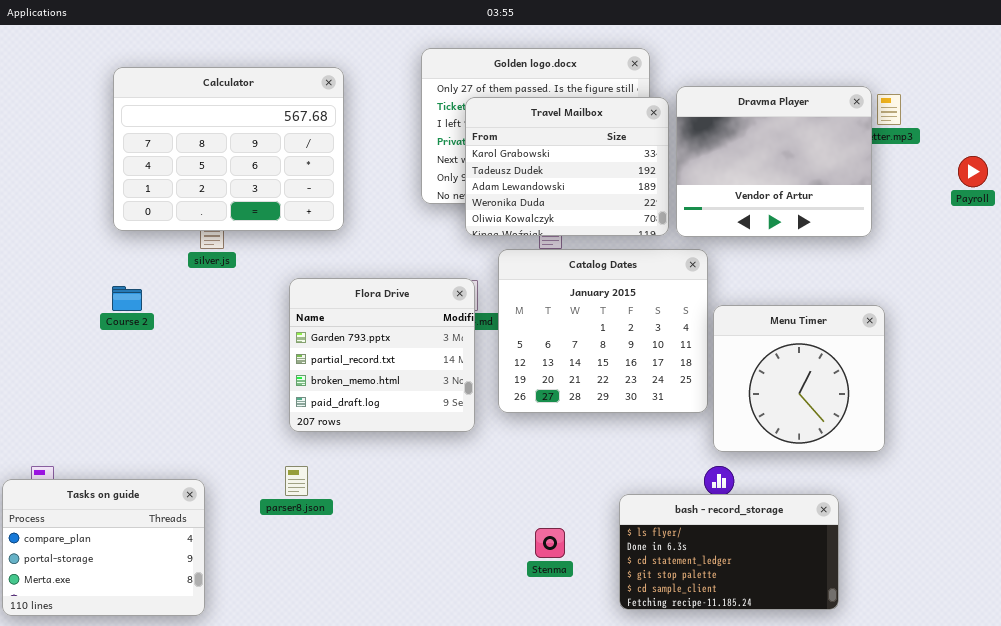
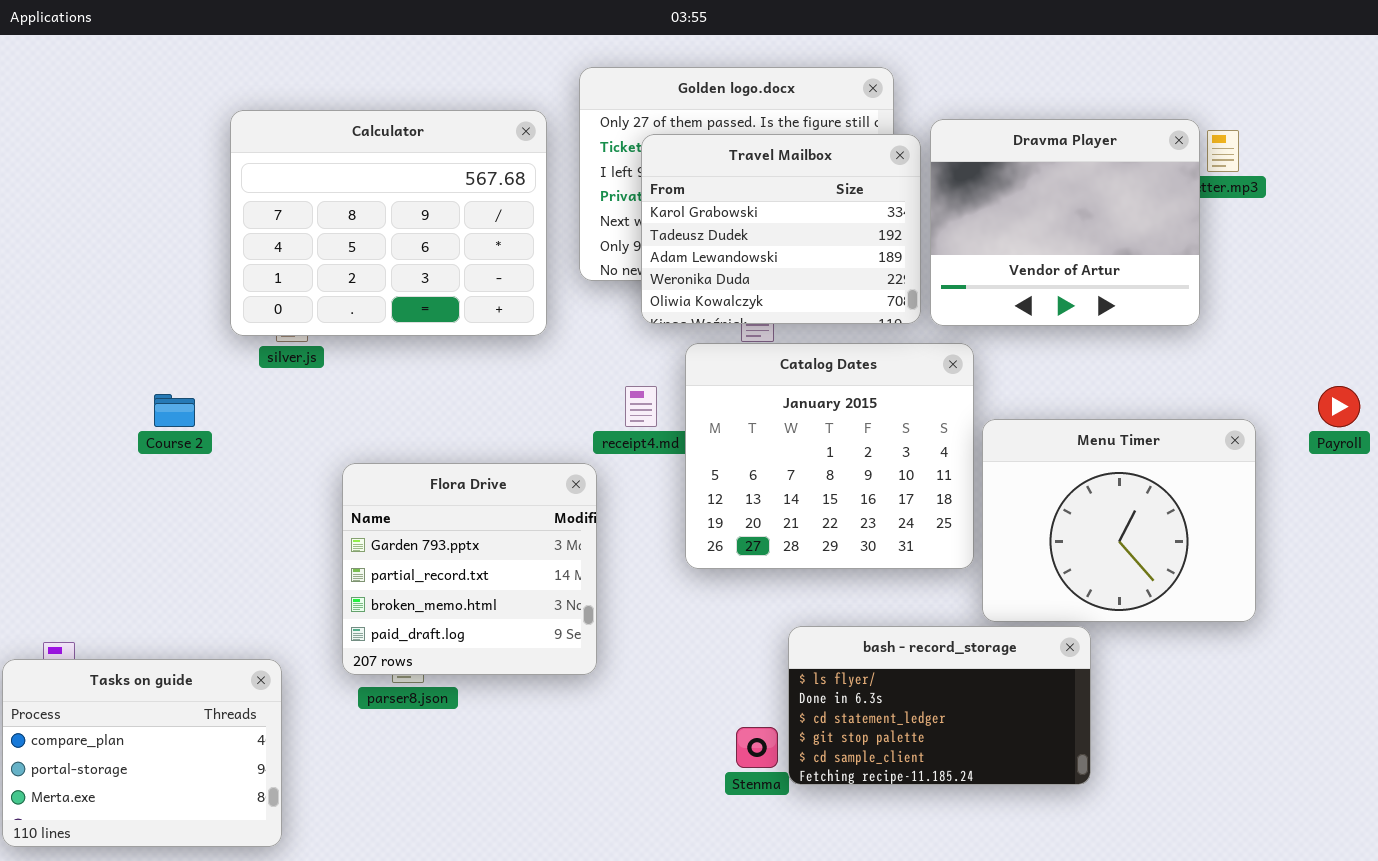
Calculator: [113,67,344,231] -> [230,110,547,336], moved
Payroll: [958,156,988,187] -> [1318,386,1360,427], moved
Flora Drive: [289,278,475,432] -> [342,463,597,675], moved
Menu Timer: [713,305,885,452] -> [982,419,1256,622], resized
bash - record_storage: [619,494,839,610] -> [788,626,1091,785], moved

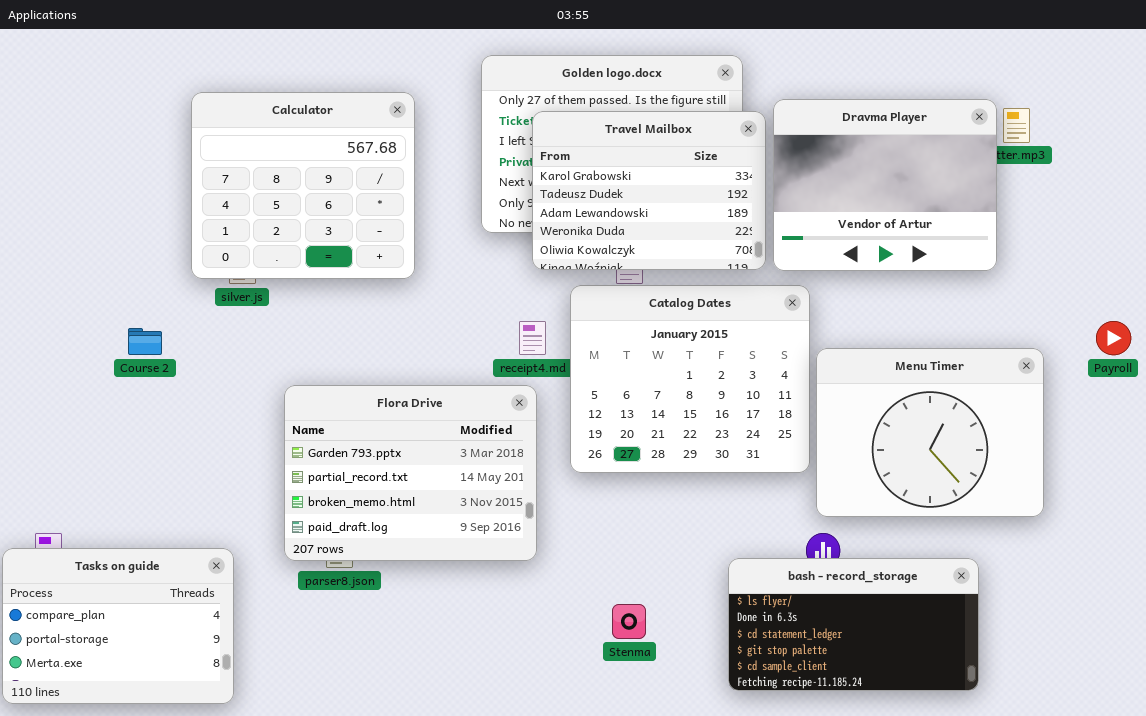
Calculator: [230,110,547,336] -> [191,92,415,279], resized
Flora Drive: [342,463,597,675] -> [284,385,537,561], resized
bash - record_storage: [788,626,1091,785] -> [728,558,979,691], moved

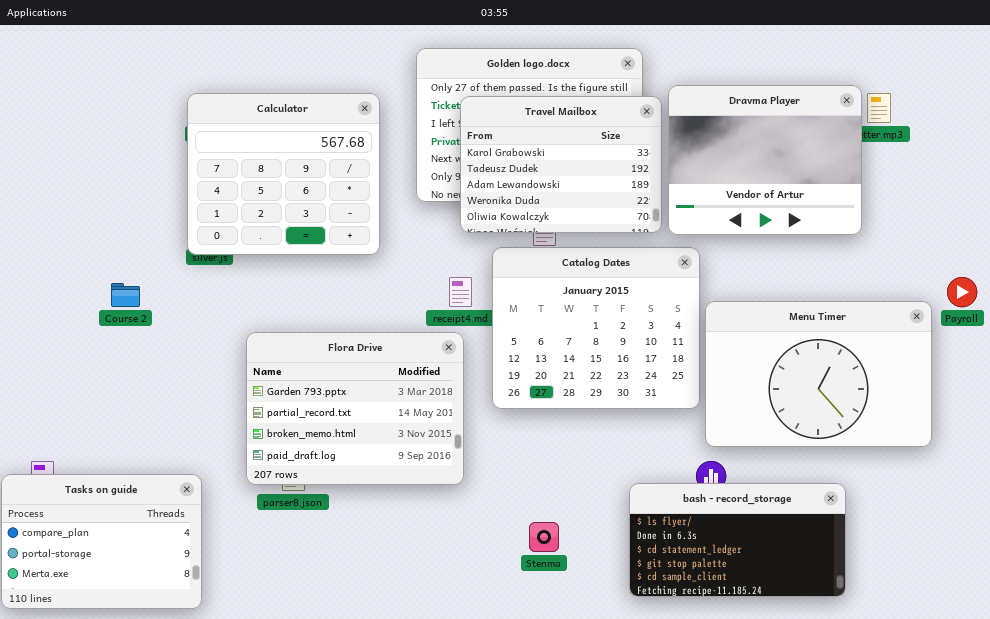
Calculator: [191,92,415,279] -> [187,93,380,255], moved
Menu Timer: [816,348,1044,517] -> [705,301,932,447], resized

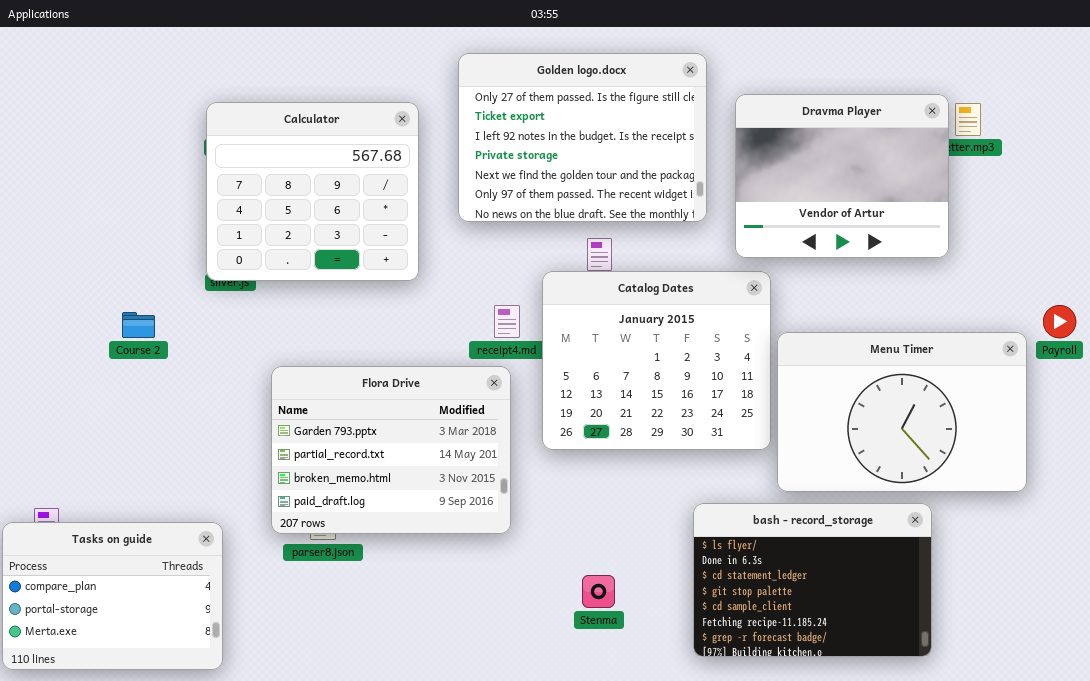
Travel Mailbox: [460,96,662,233] -> none, closed
bash - record_storage: [629,483,846,597] -> [693,503,932,657], resized

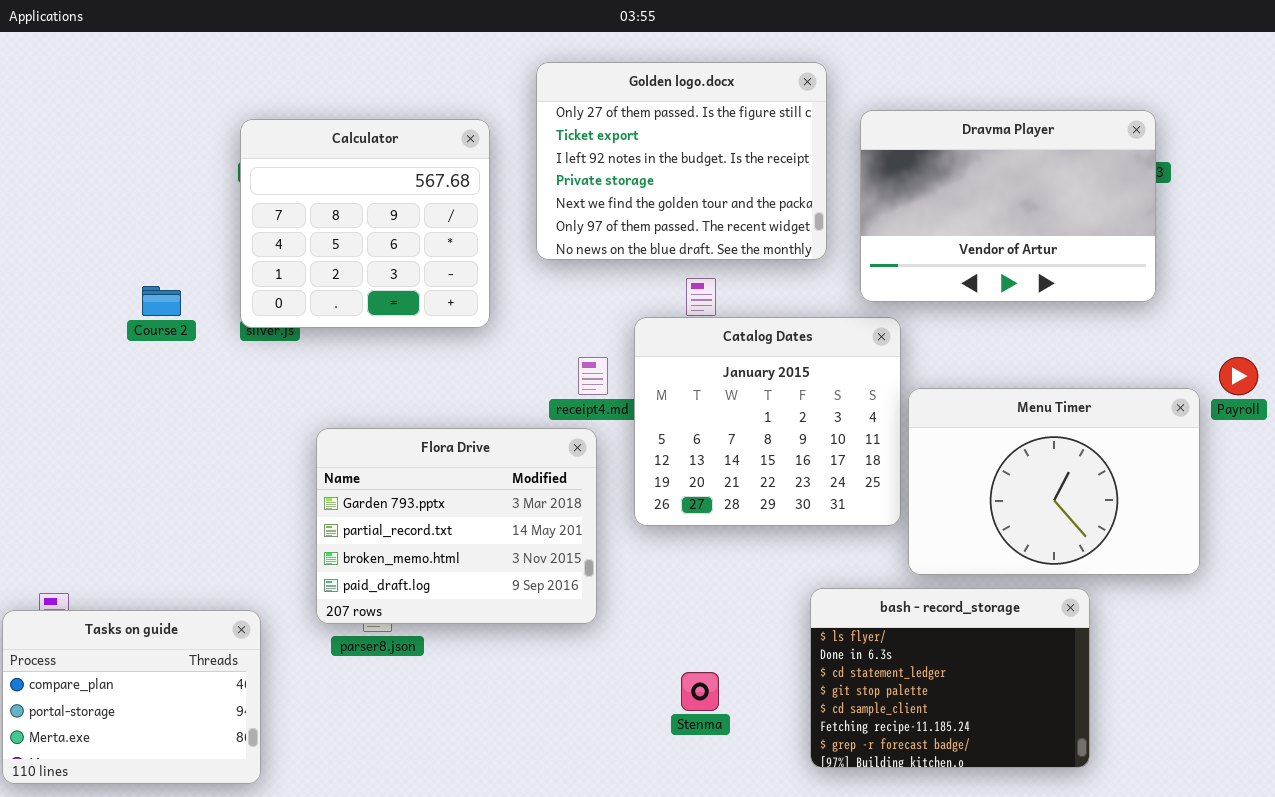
Dravma Player: [735,94,949,258] -> [860,110,1156,302], resized
Course 2: [122,312,155,338] -> [142,286,181,316], moved

